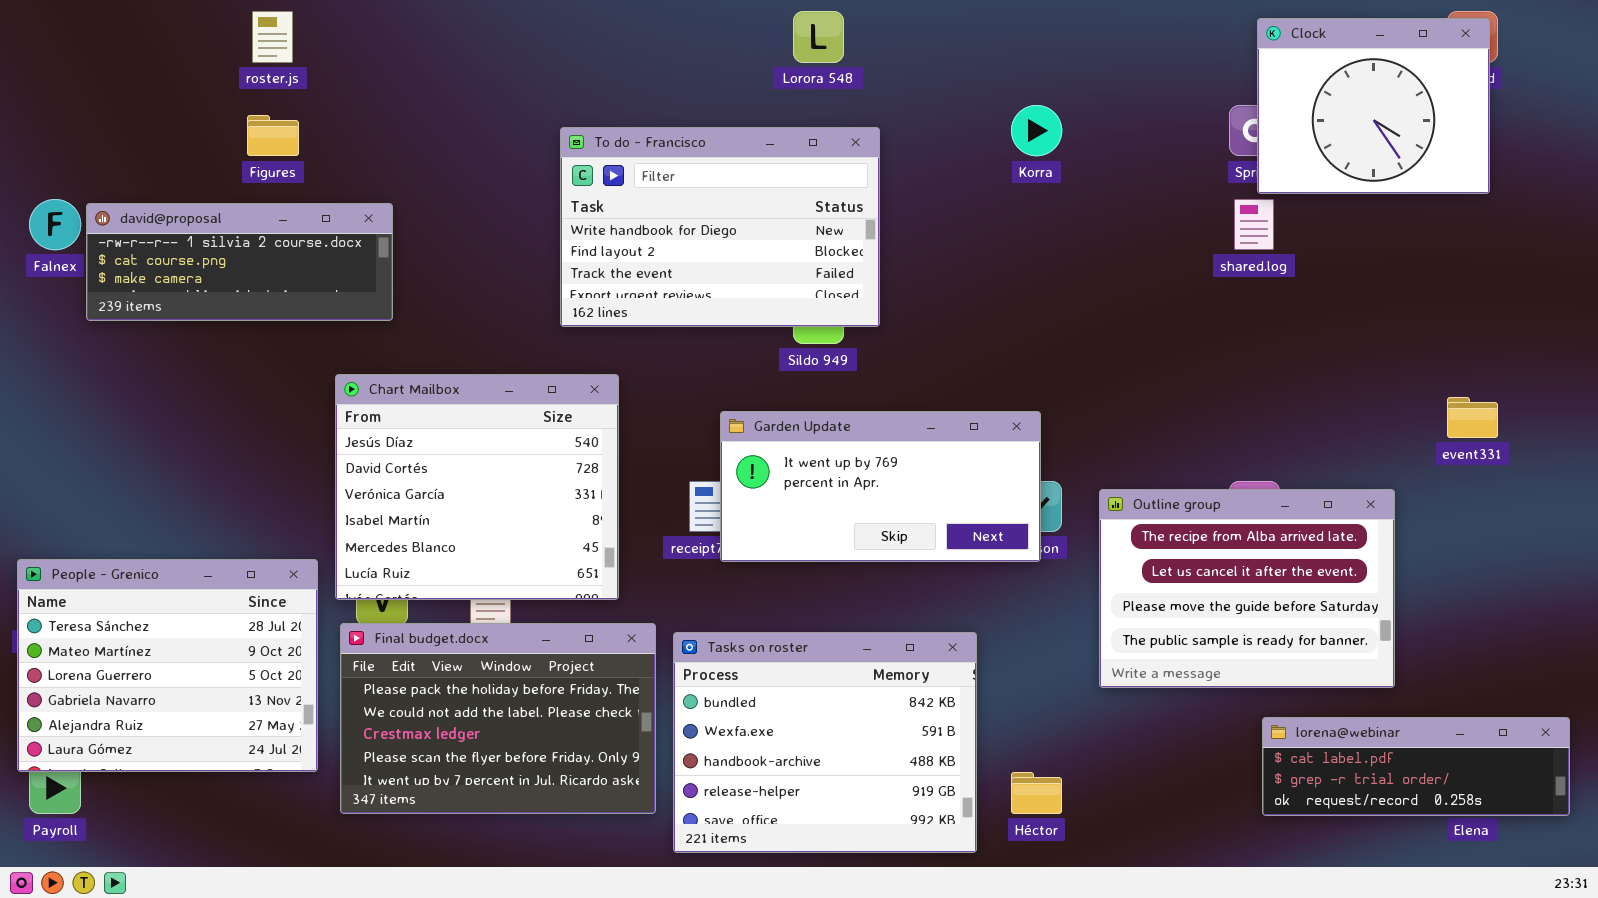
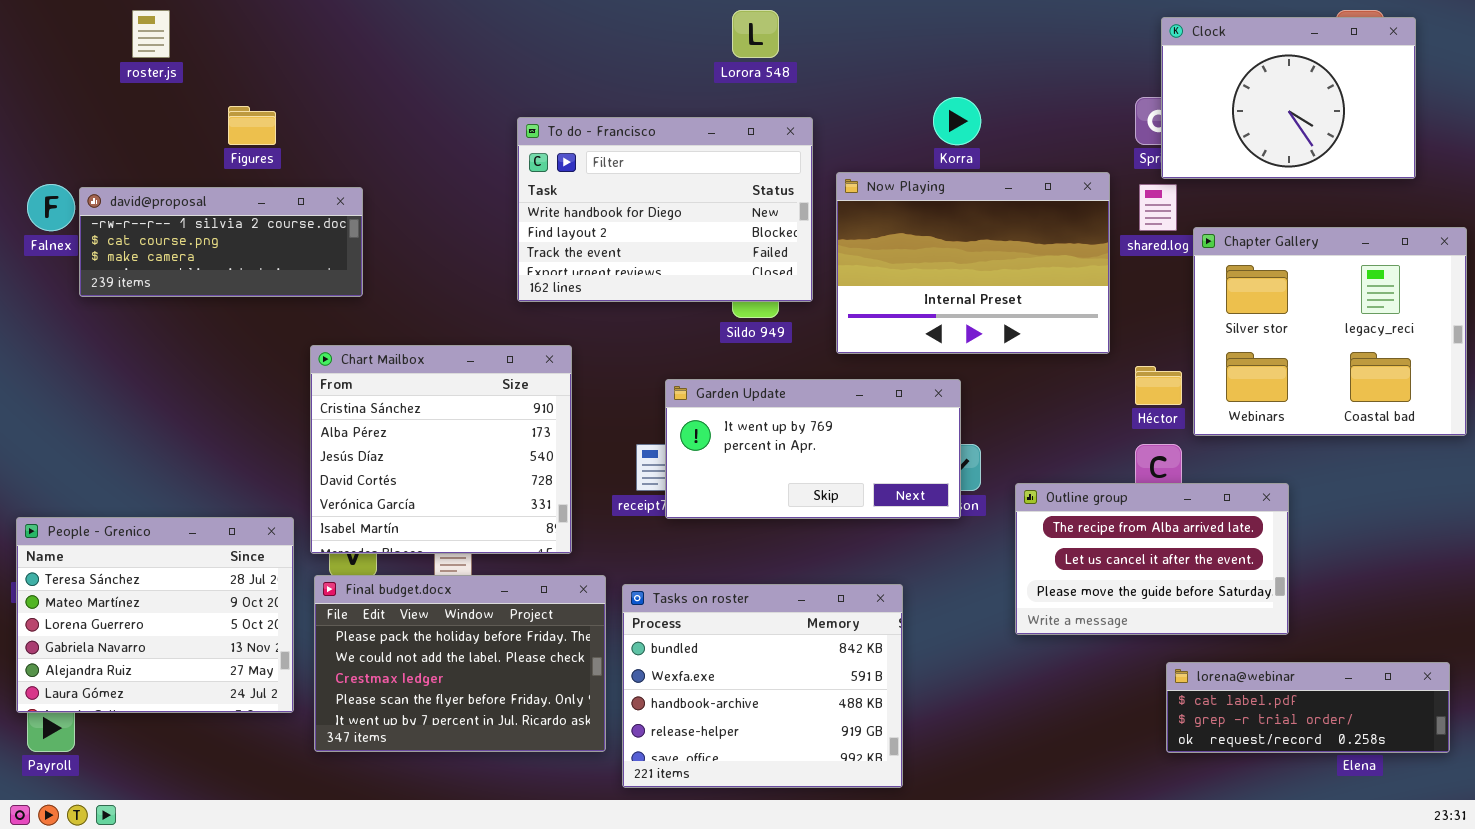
roster.js: [252,11,293,63] -> [132,10,170,58], moved
Clock: [1257,18,1490,194] -> [1161,17,1416,179], resized
Now Playing: none -> [836,172,1110,354], opened
Chapter Gallery: none -> [1193,227,1467,436], opened
Chart Mailbox: [335,374,619,600] -> [310,345,572,554], scrolled up 2 rows
Outline group: [1099,489,1395,688] -> [1015,483,1289,635], resized
Héctor: [1011,772,1062,814] -> [1135,366,1182,405], moved

